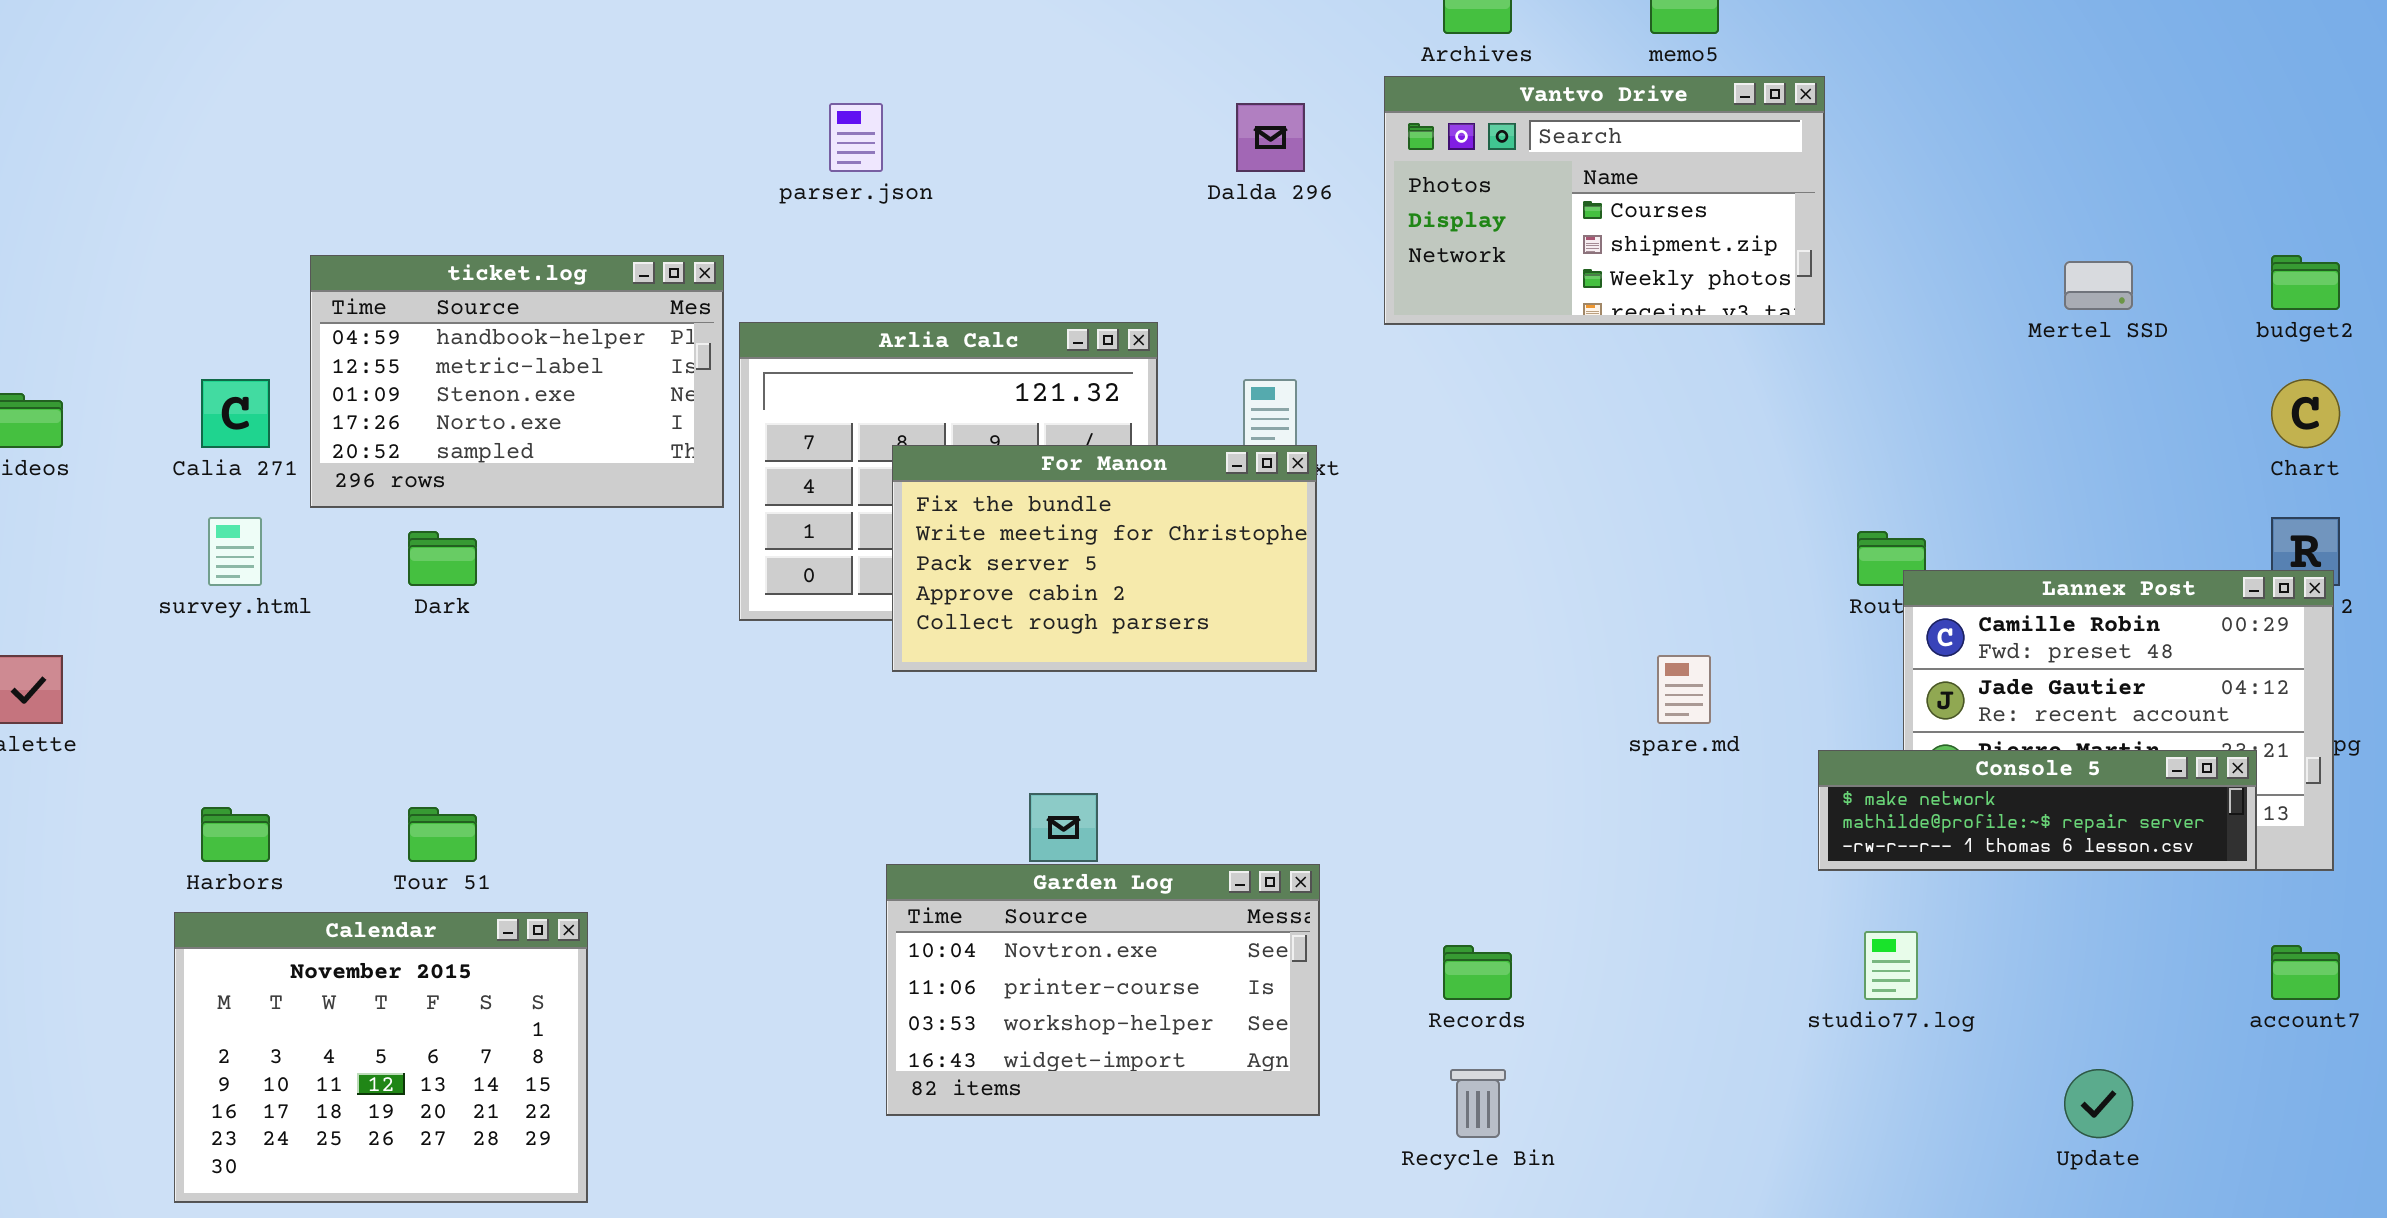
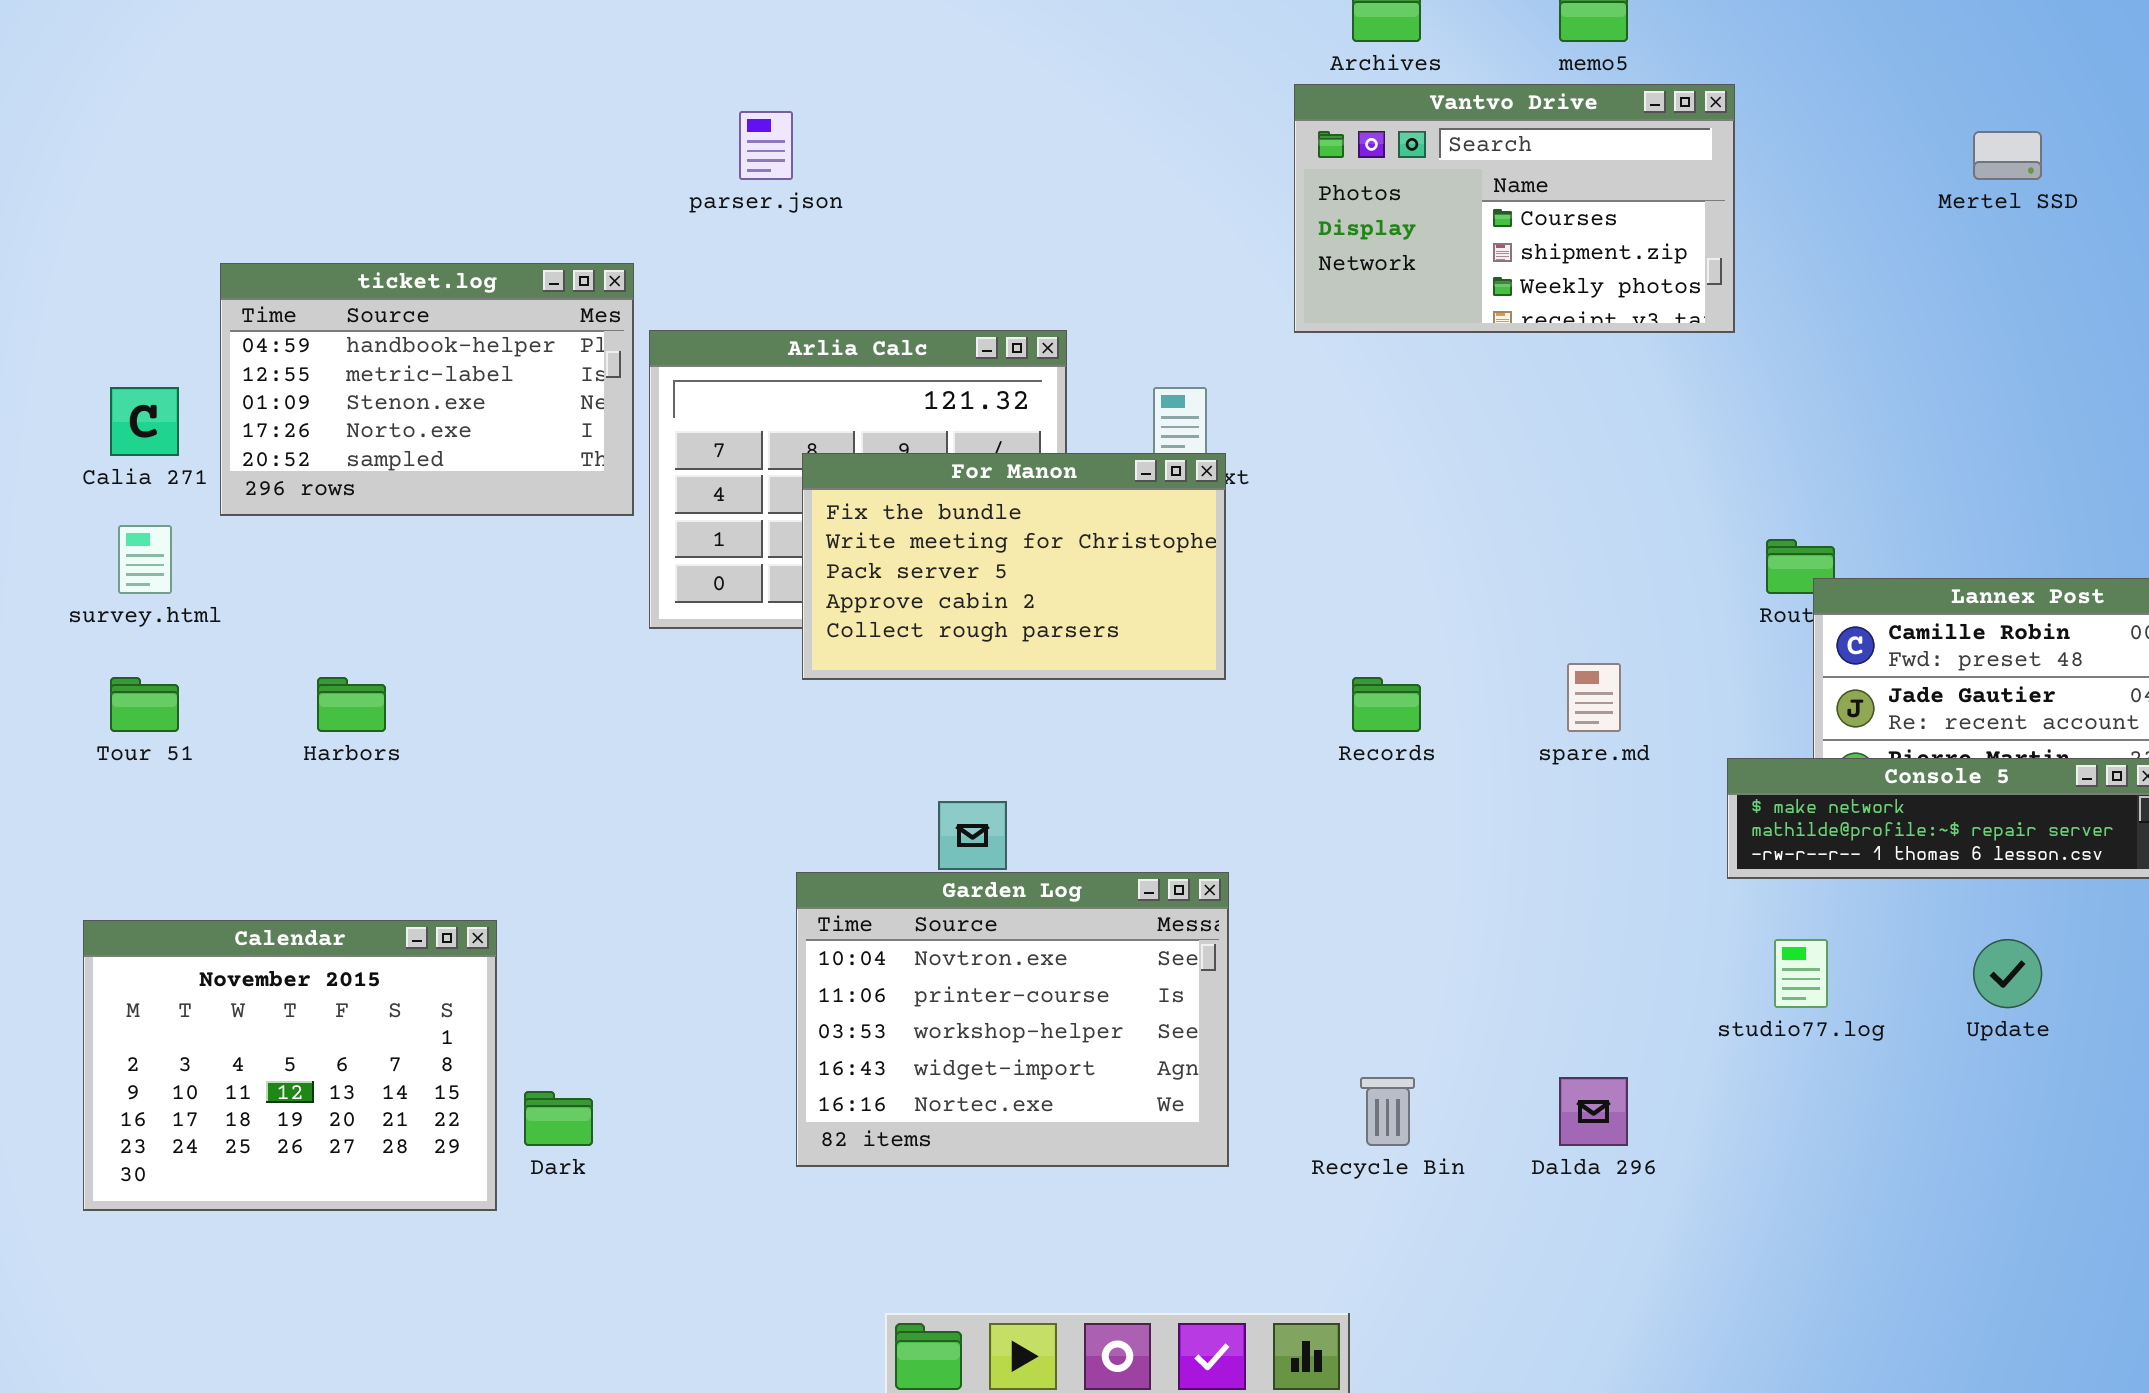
Dalda 296: [1236,103,1305,172] -> [1559,1077,1628,1146], moved
Mertel SSD: [2064,261,2133,310] -> [1973,131,2042,180], moved
Dark: [408,531,477,586] -> [524,1091,593,1146], moved
Harbors: [201,807,270,862] -> [317,677,386,732], moved
Tour 51: [408,807,477,862] -> [110,677,179,732], moved
Garden Log: [886,864,1320,1116] -> [796,872,1229,1167], resized
Records: [1443,945,1512,1000] -> [1352,677,1421,732], moved
Update: [2064,1069,2133,1138] -> [1973,939,2042,1008], moved

